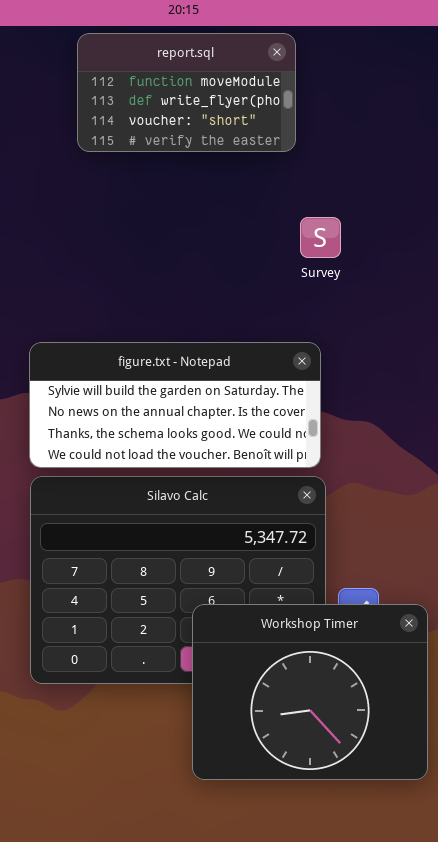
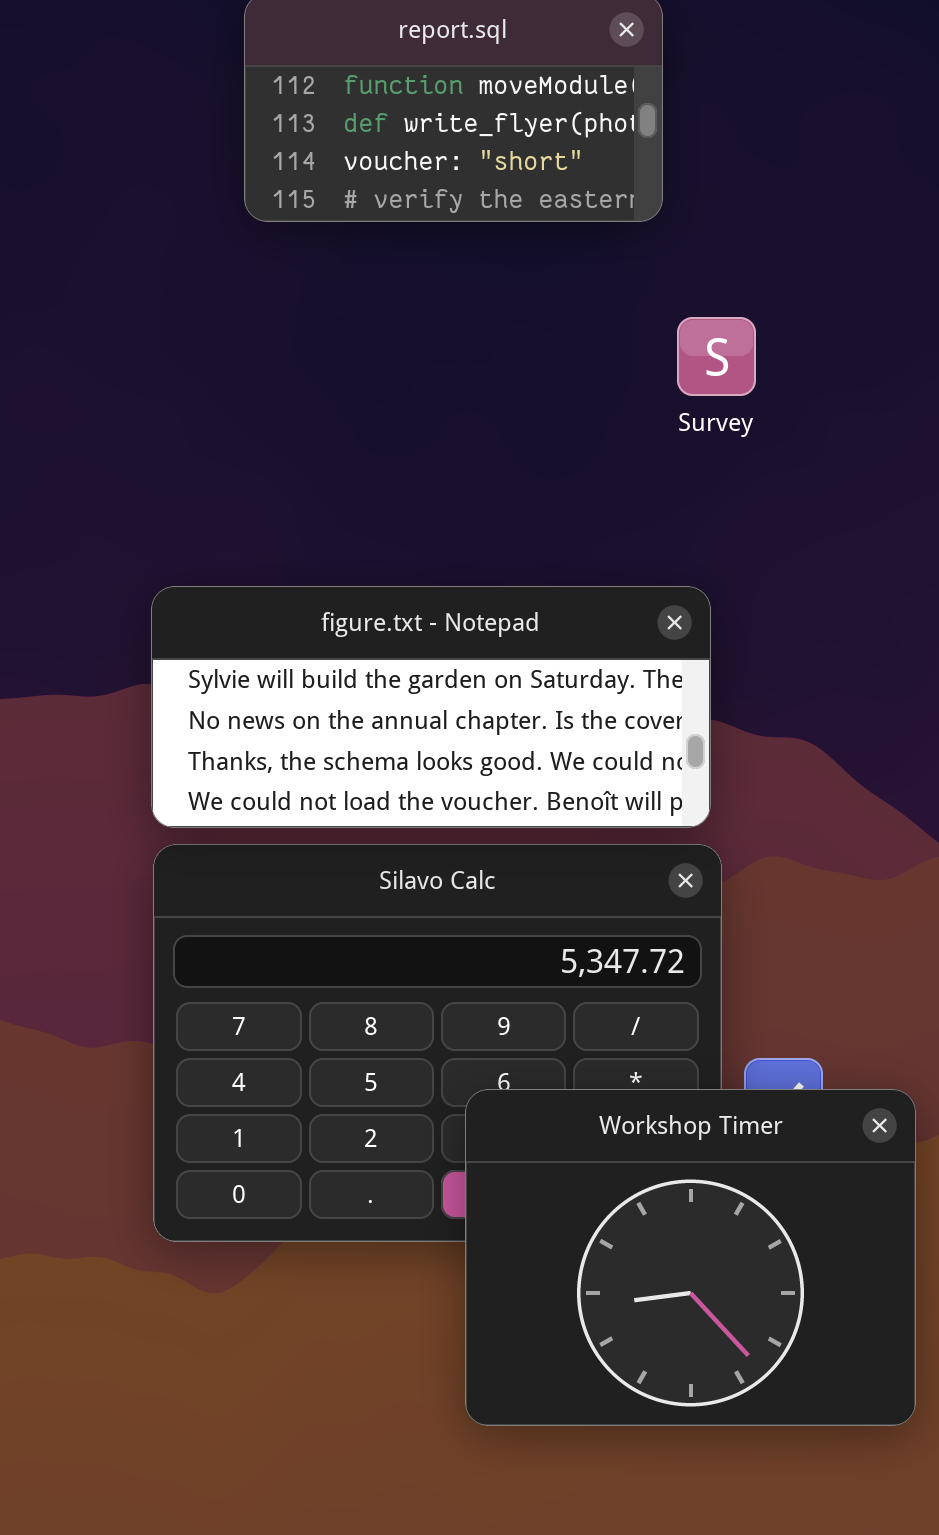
Survey: [300,217,341,258] -> [677,317,756,396], moved

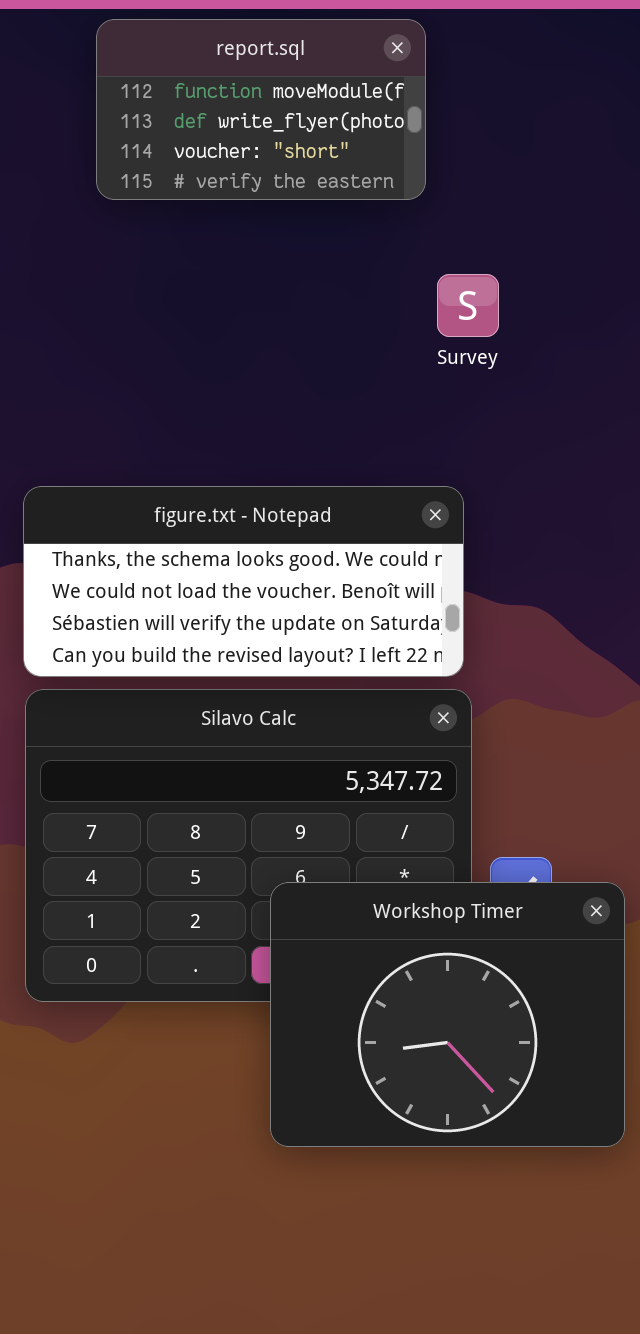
figure.txt - Notepad: [151,586,711,828] -> [23,486,464,677], scrolled down 2 rows

